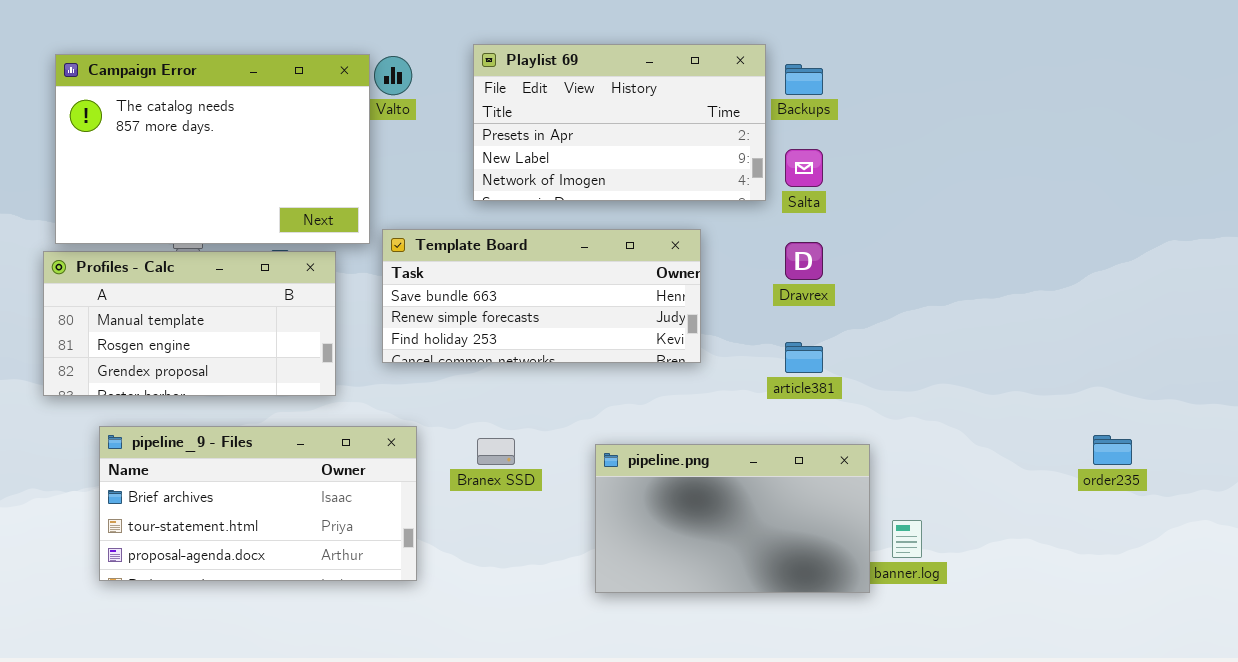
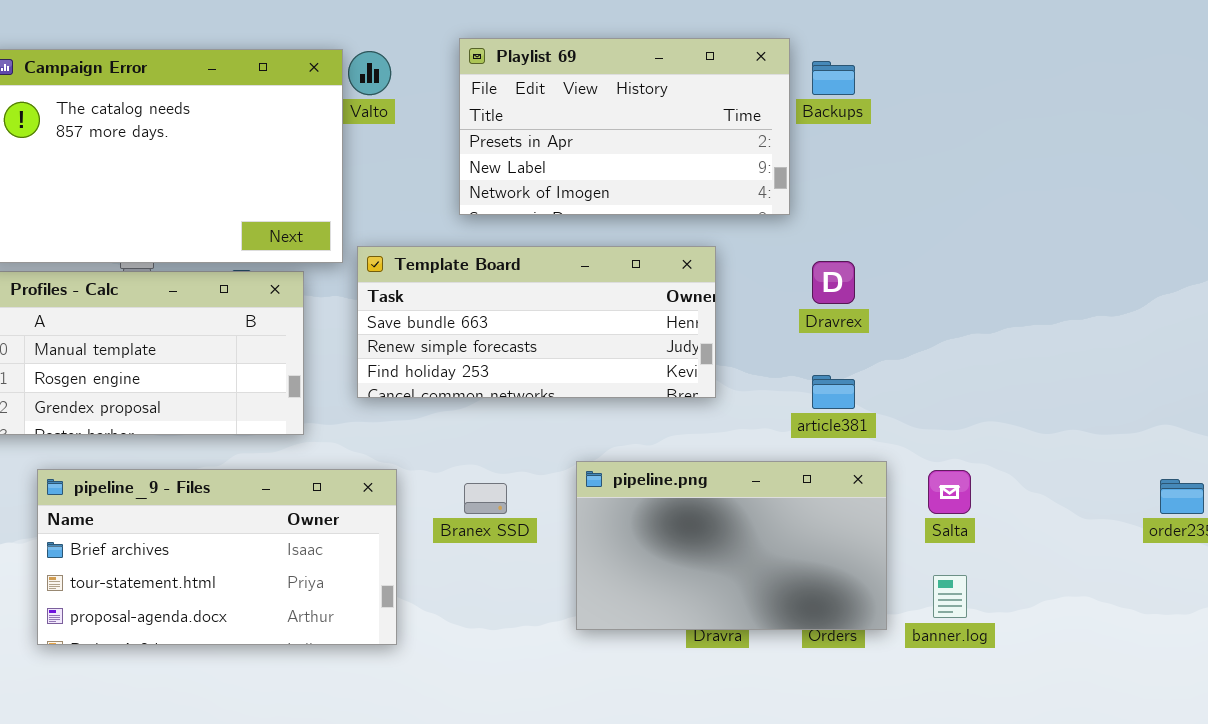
Salta: [785,149,823,187] -> [928,470,971,514], moved
pipeline.png: [595,444,870,593] -> [576,461,887,630], moved

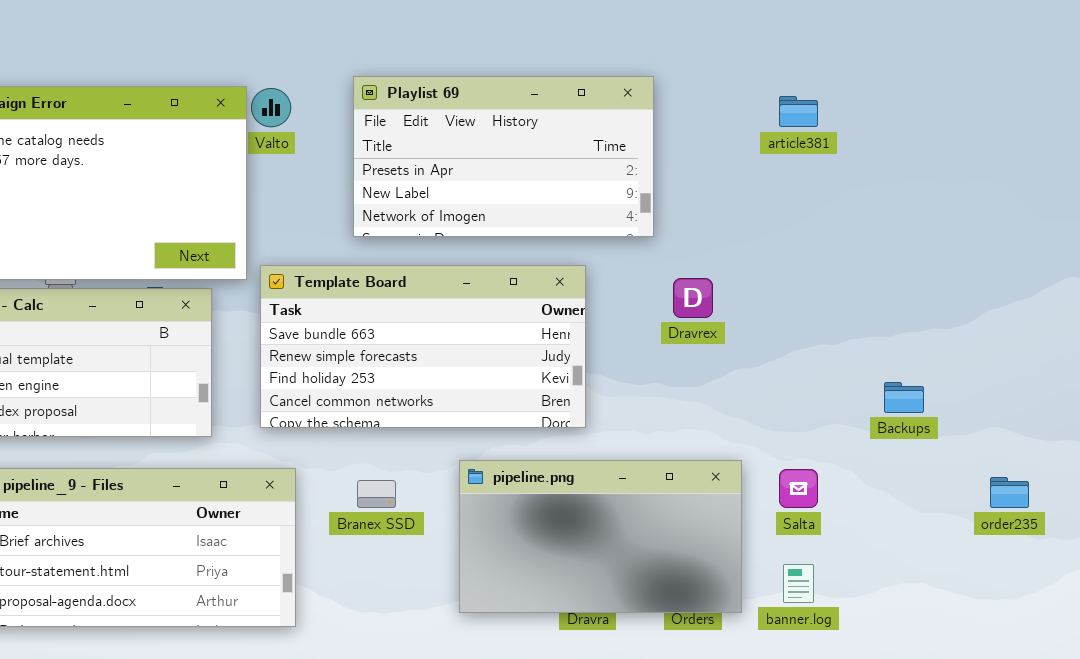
Backups: [812,61,855,95] -> [884,382,924,413], moved
Template Board: [357,246,716,398] -> [260,265,586,428], resized
article381: [812,375,855,409] -> [779,96,818,127], moved

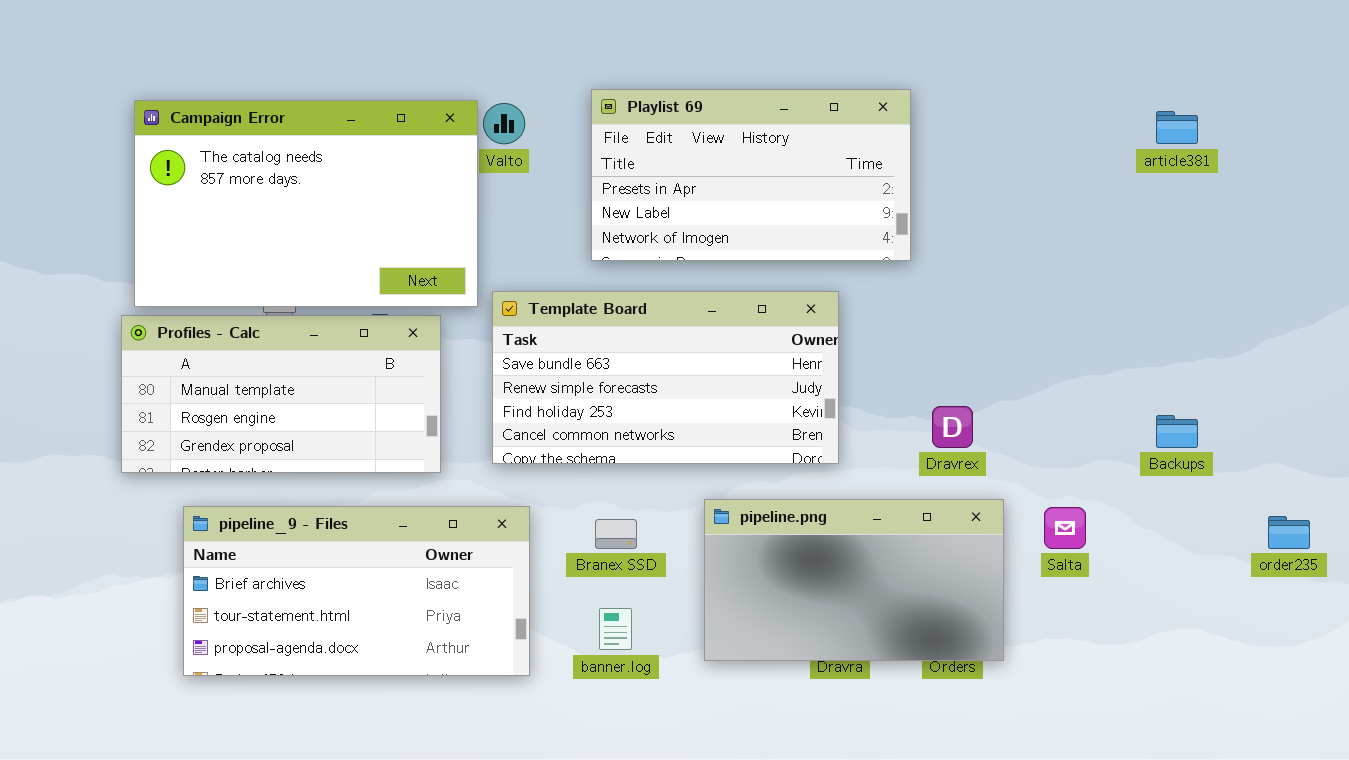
article381: [779,96,818,127] -> [1156,111,1198,144], moved
Dravrex: [673,278,713,318] -> [932,406,973,448], moved
banner.log: [783,564,814,603] -> [599,608,632,650], moved

